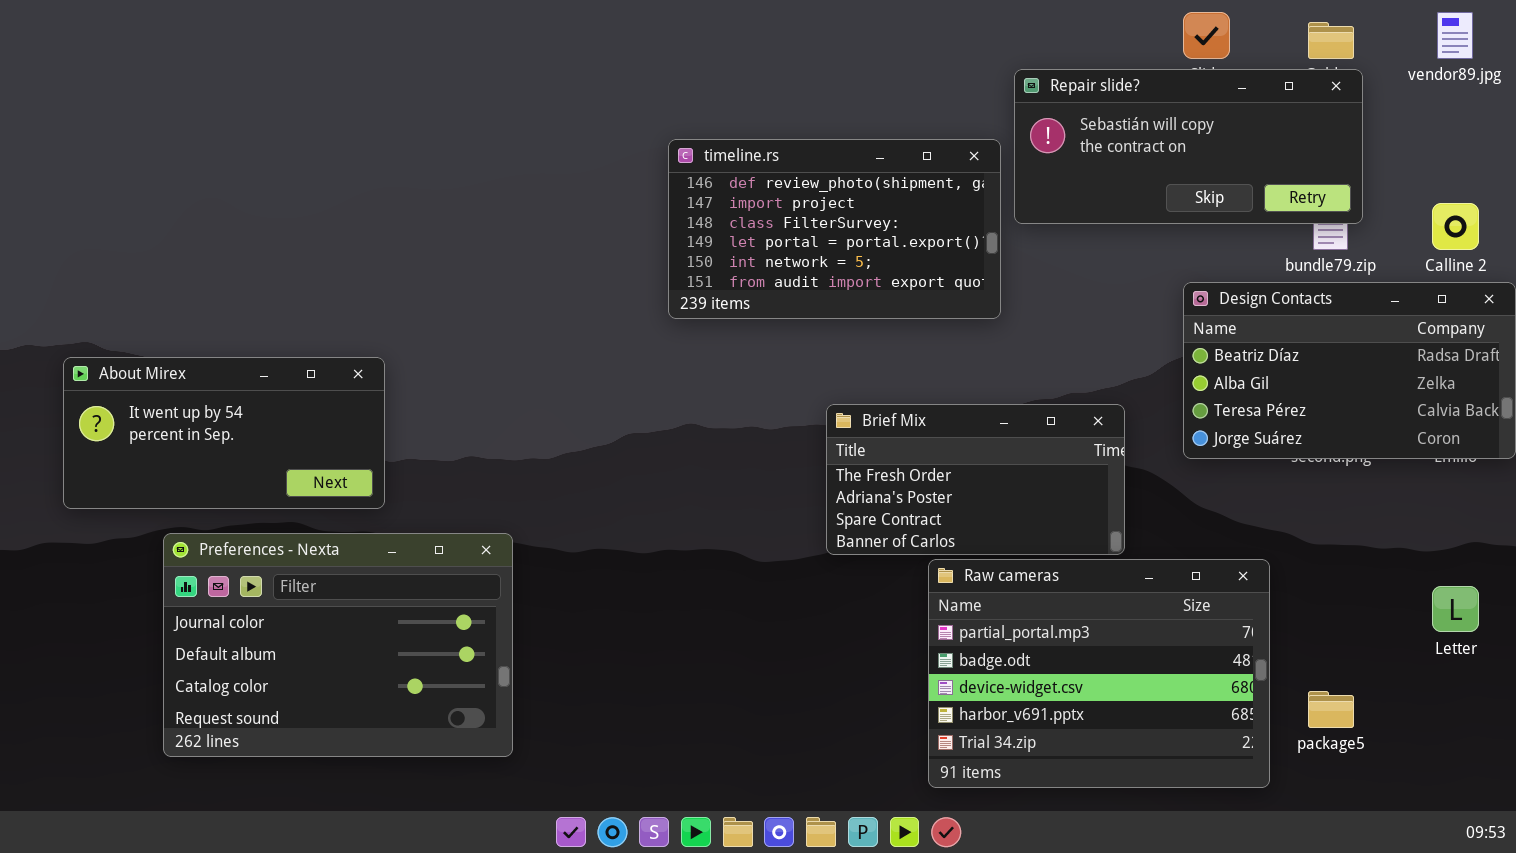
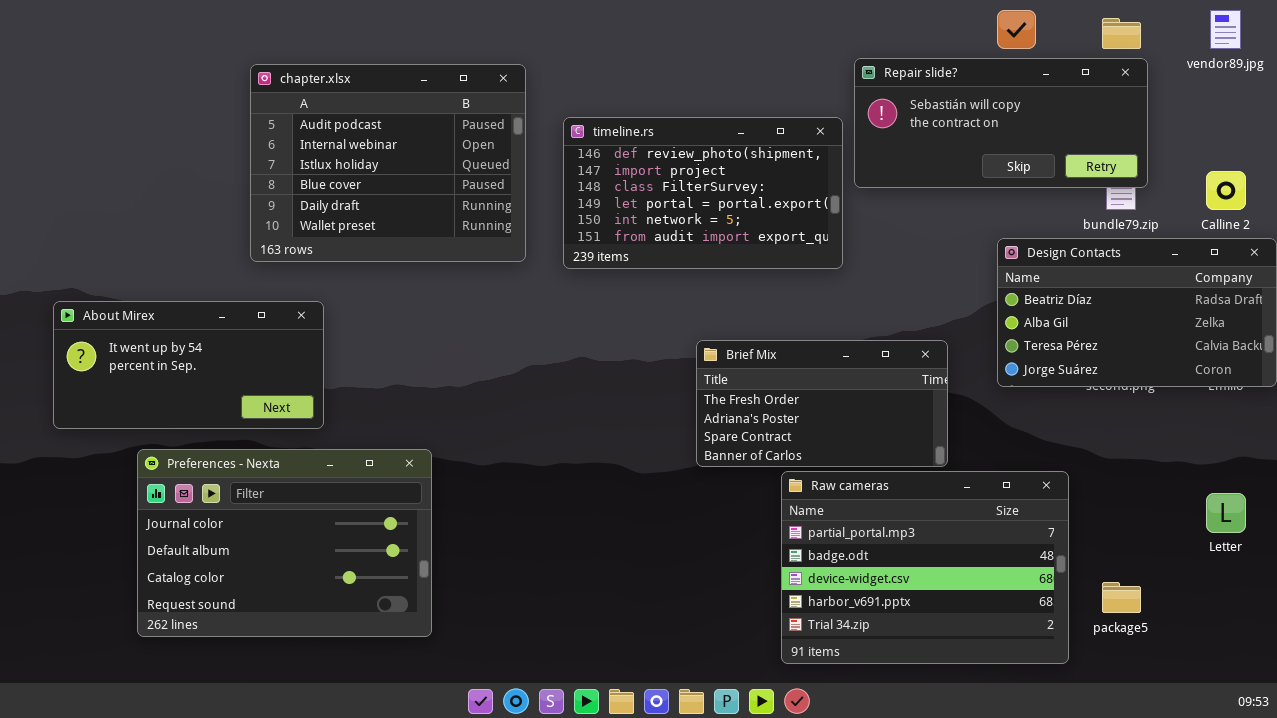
chapter.xlsx: none -> [250,64,526,262], opened

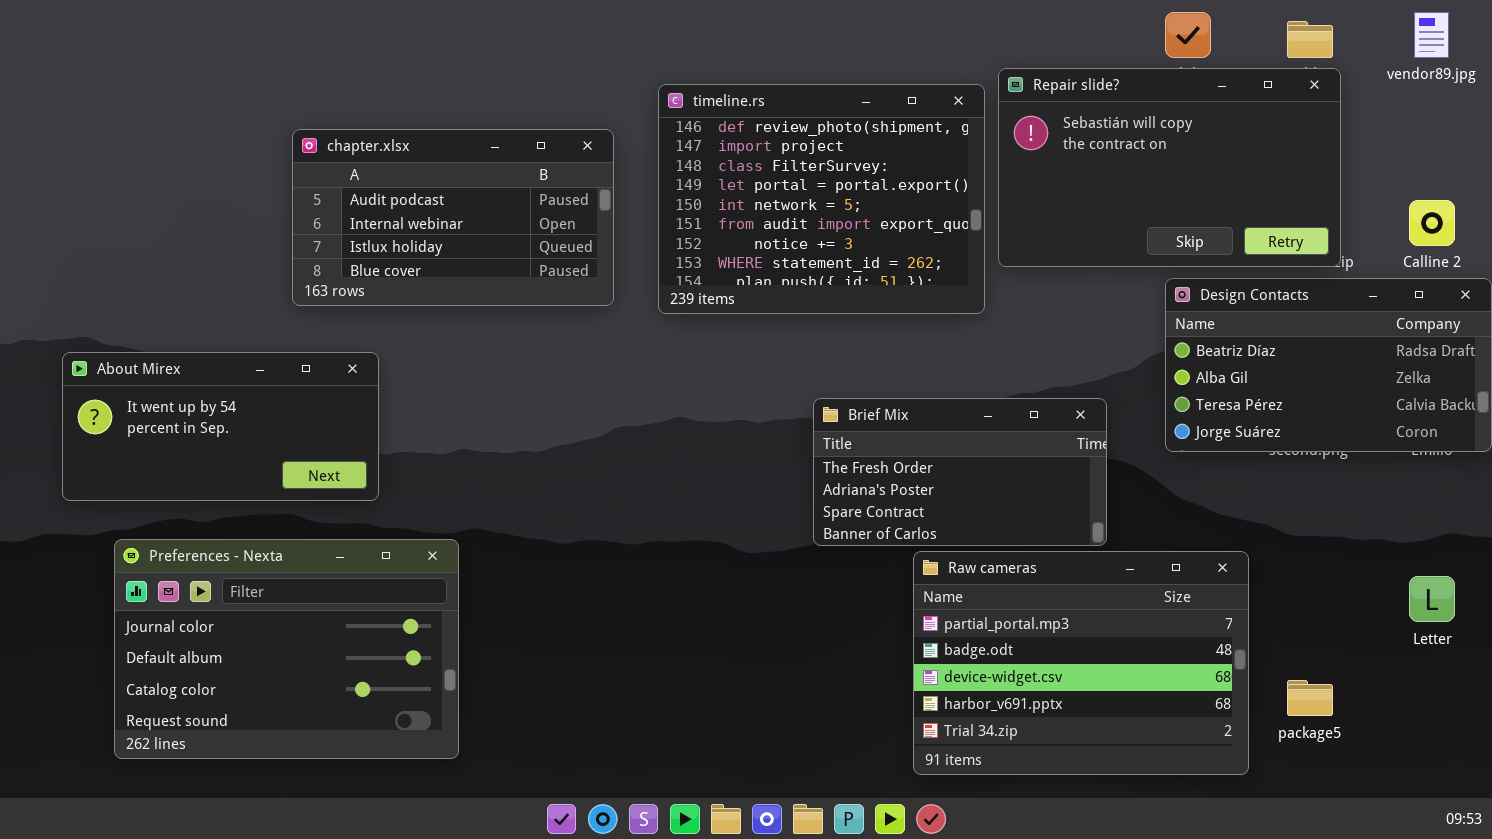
Repair slide?: [854,58,1148,188] -> [998,68,1341,267], resized
chapter.xlsx: [250,64,526,262] -> [292,129,614,306], resized
timeline.rs: [563,117,843,269] -> [658,84,985,314], resized
Preferences - Nexta: [137,449,432,637] -> [114,539,459,759], moved

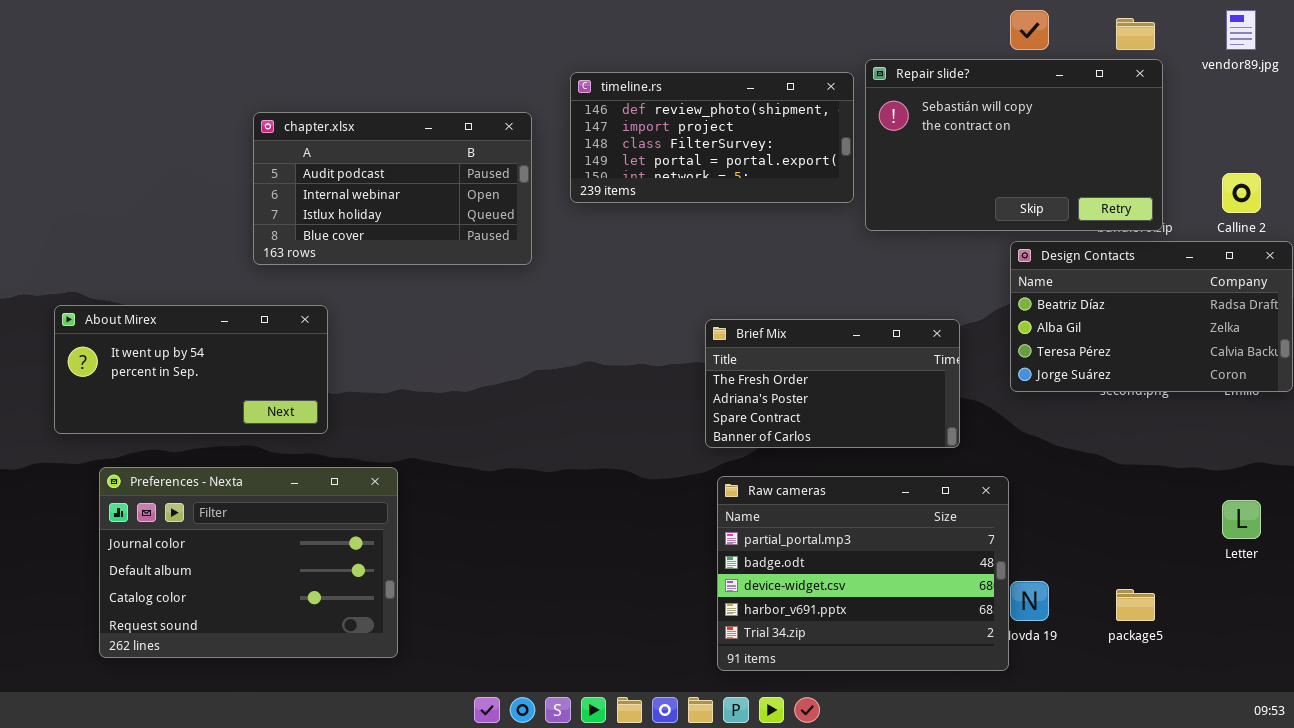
timeline.rs: [658,84,985,314] -> [570,72,854,203], resized
Brief Mix: [813,398,1107,546] -> [705,319,960,448], moved
Raw cameras: [913,551,1249,775] -> [717,476,1009,671], moved

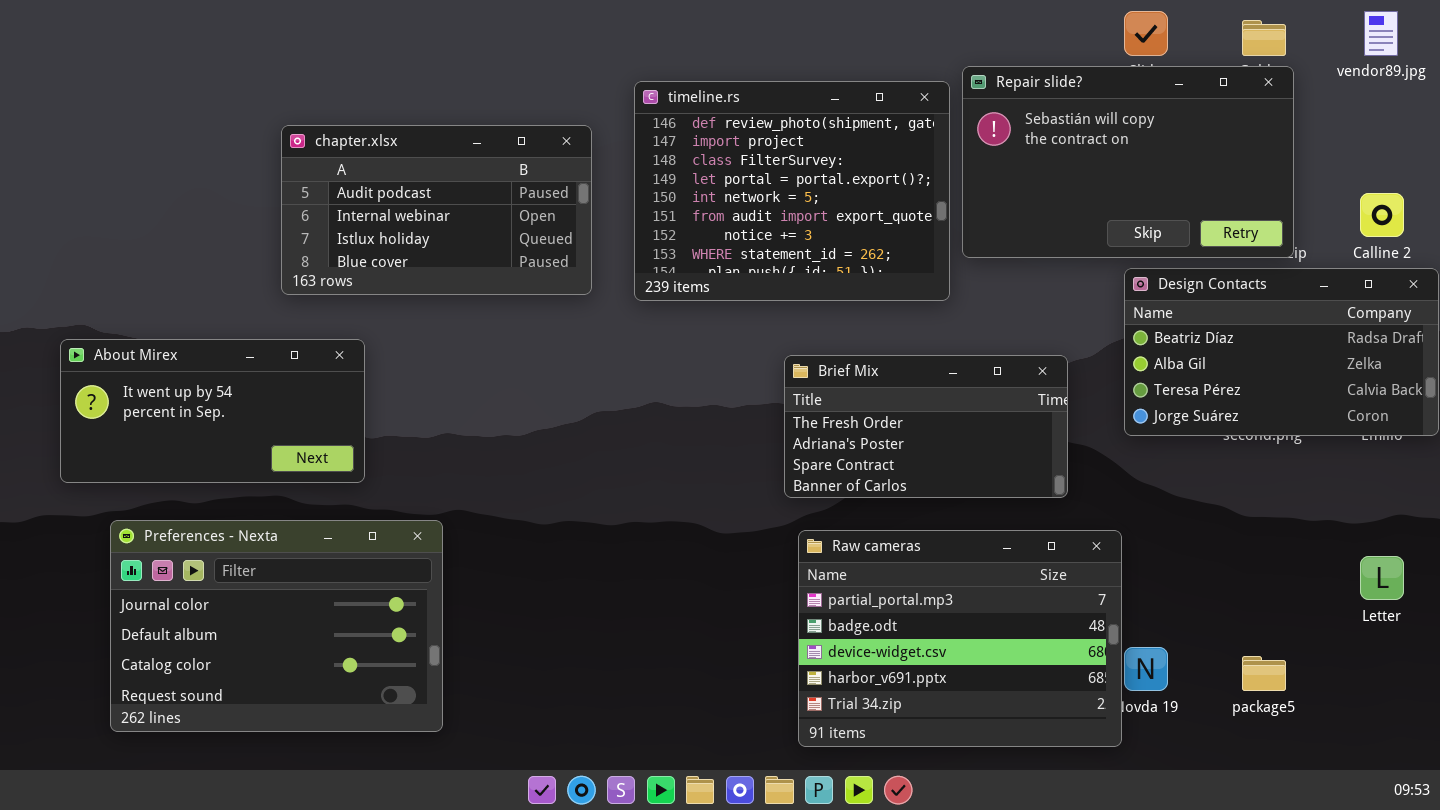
timeline.rs: [570,72,854,203] -> [634,81,950,301], resized

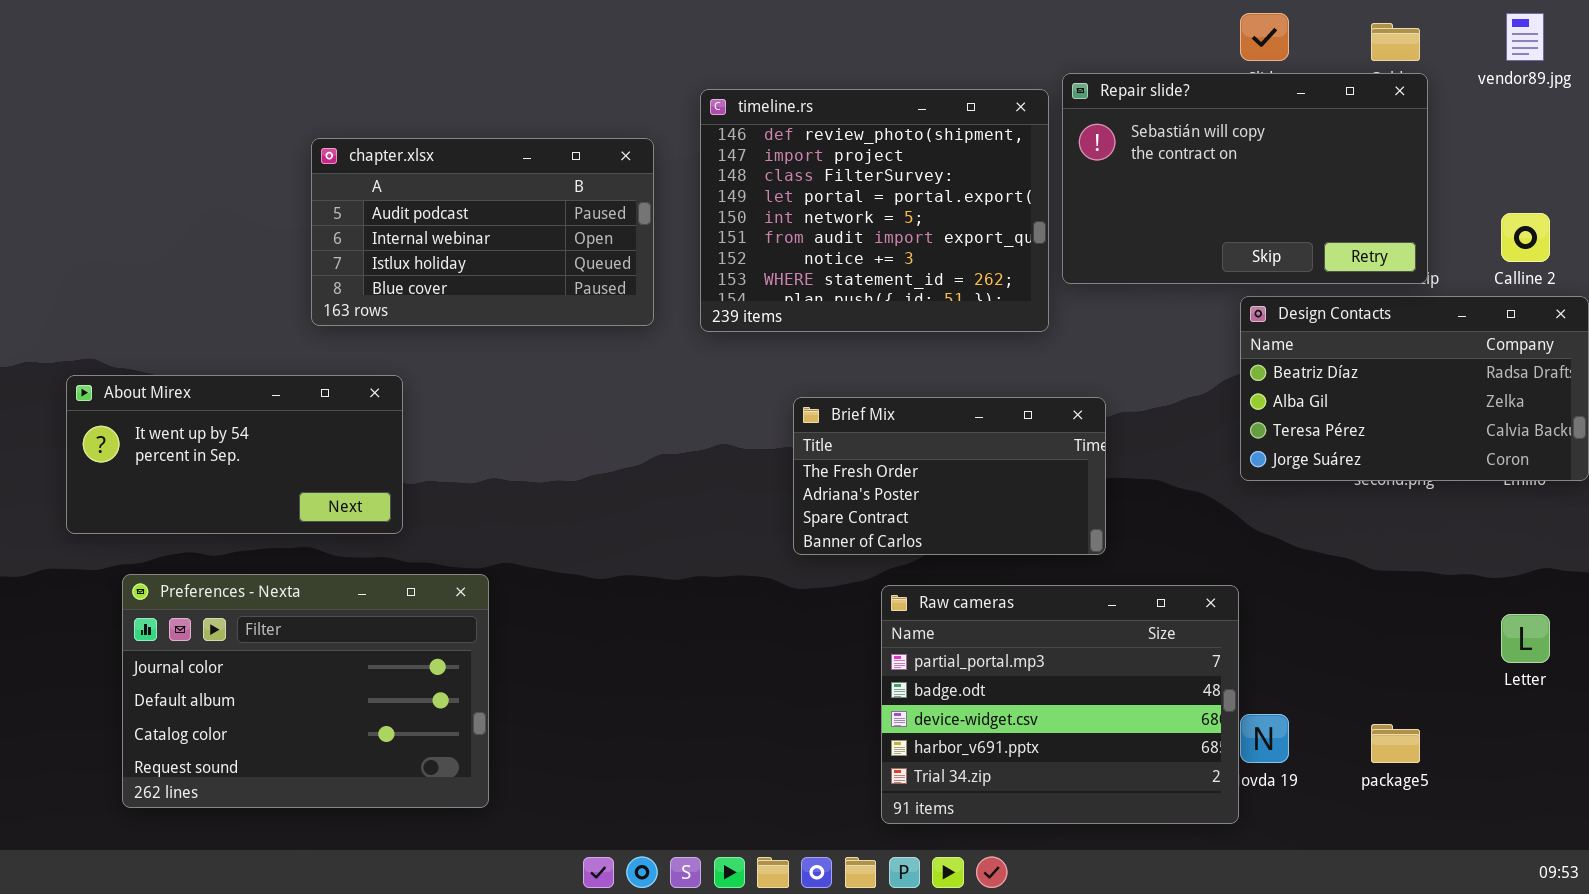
Brief Mix: [784,355,1068,498] -> [793,397,1106,555], moved

